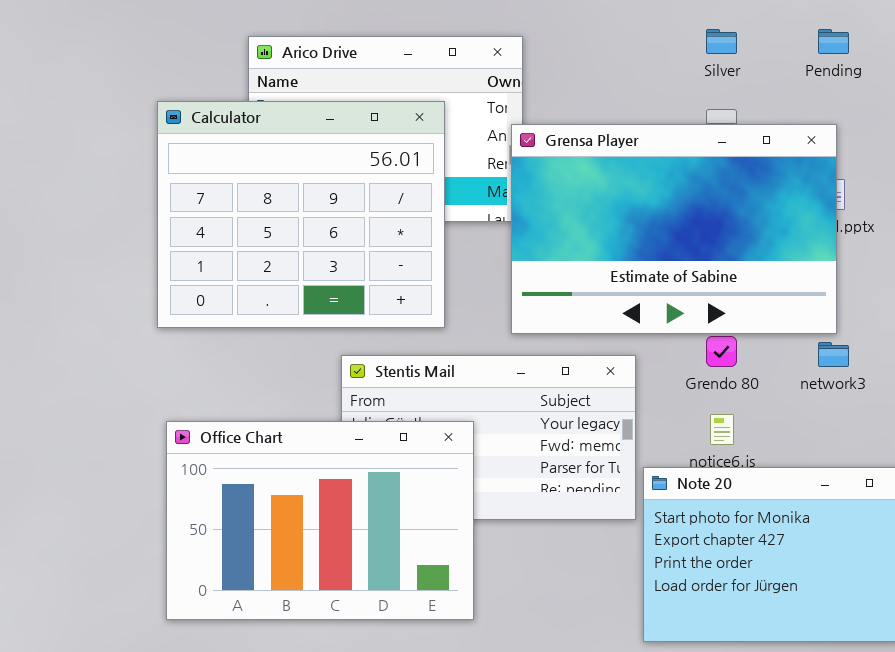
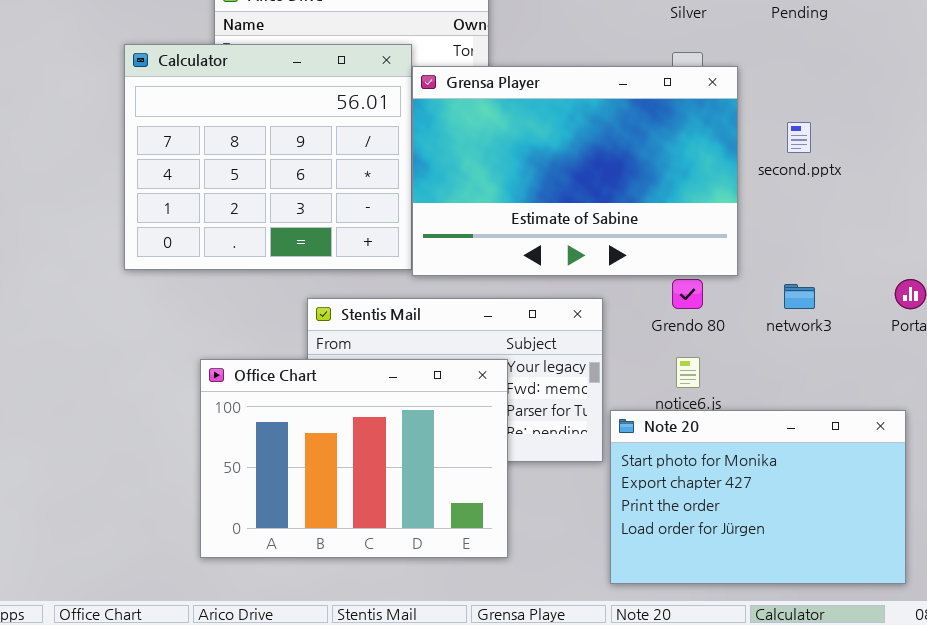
Grensa Player: [511,124,837,334] -> [412,66,738,276], moved
Office Chart: [166,421,474,620] -> [200,359,508,558], moved

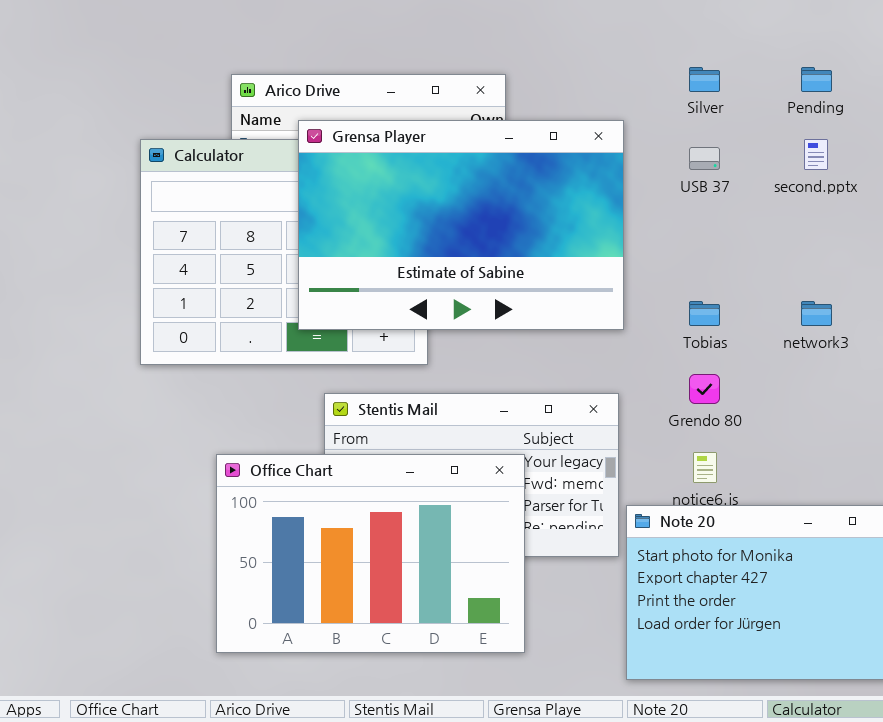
Grensa Player: [412,66,738,276] -> [298,120,624,330], moved
second.pptx: [787,122,811,153] -> [804,139,828,170], moved
network3: [784,284,815,309] -> [801,301,832,326], moved

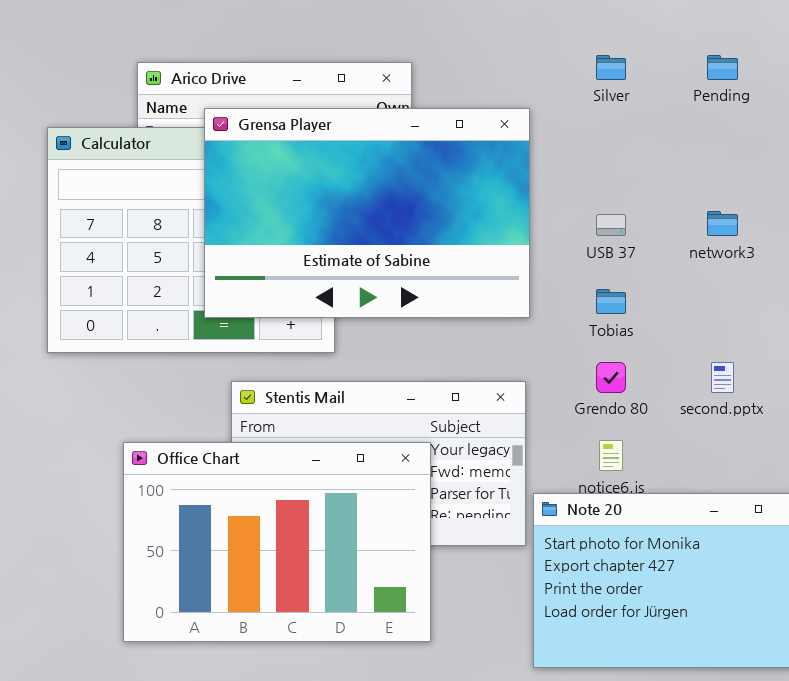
second.pptx: [804,139,828,170] -> [711,362,734,393], moved
USB 37: [689,147,720,170] -> [596,214,626,236], moved
network3: [801,301,832,326] -> [707,211,738,236], moved

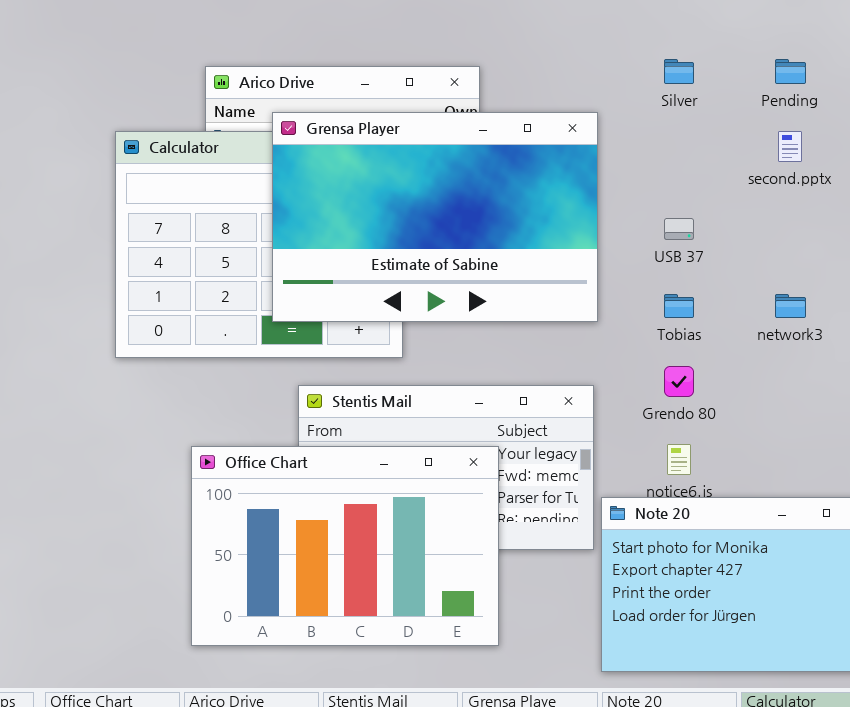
network3: [707,211,738,236] -> [775,294,806,318], moved
second.pptx: [711,362,734,393] -> [778,131,802,162], moved

